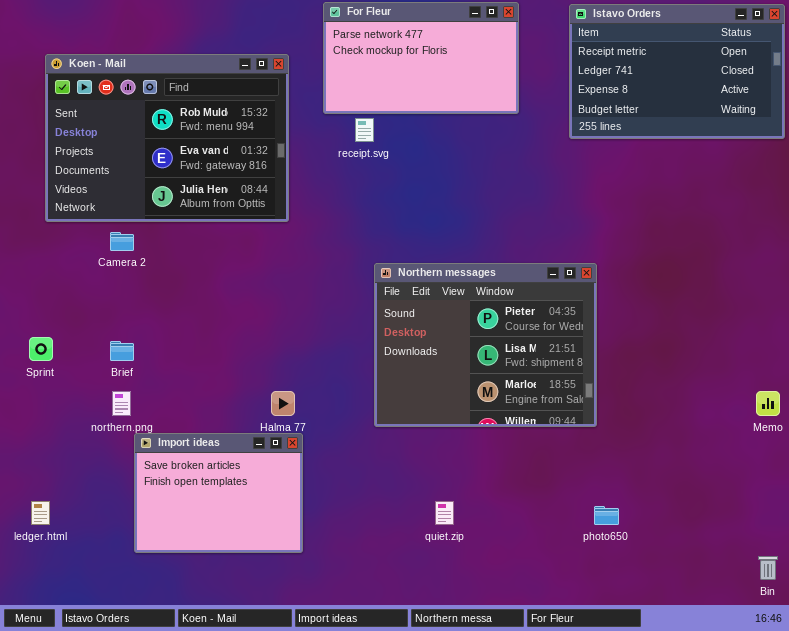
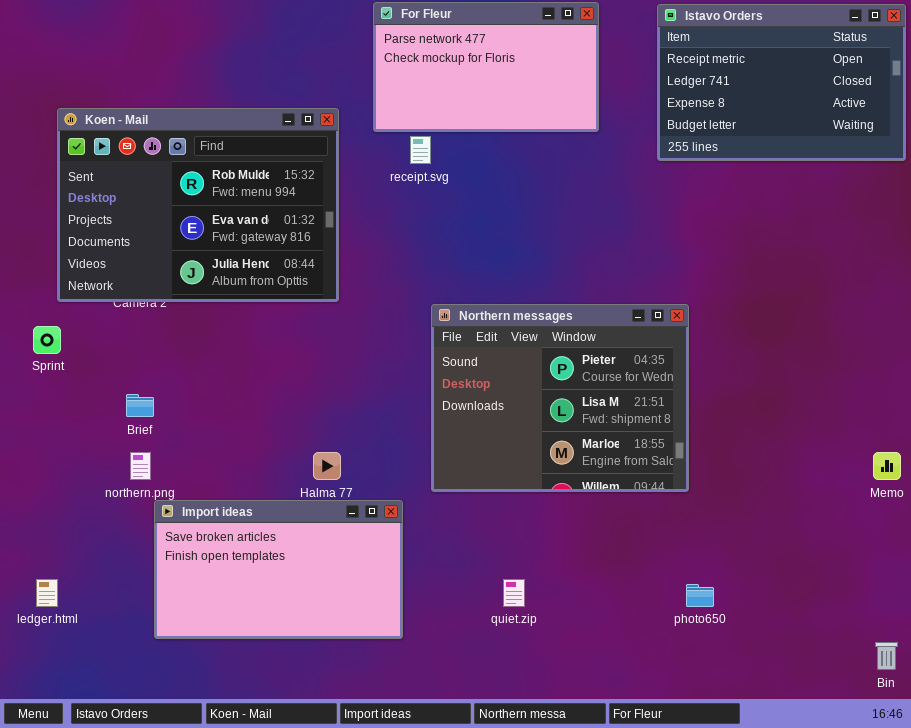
Koen - Mail: [45,54,289,222] -> [57,108,339,302], moved
Sprint: [29,337,53,361] -> [33,326,61,354], moved
Import ideas: [134,433,303,553] -> [154,500,403,639], resized

